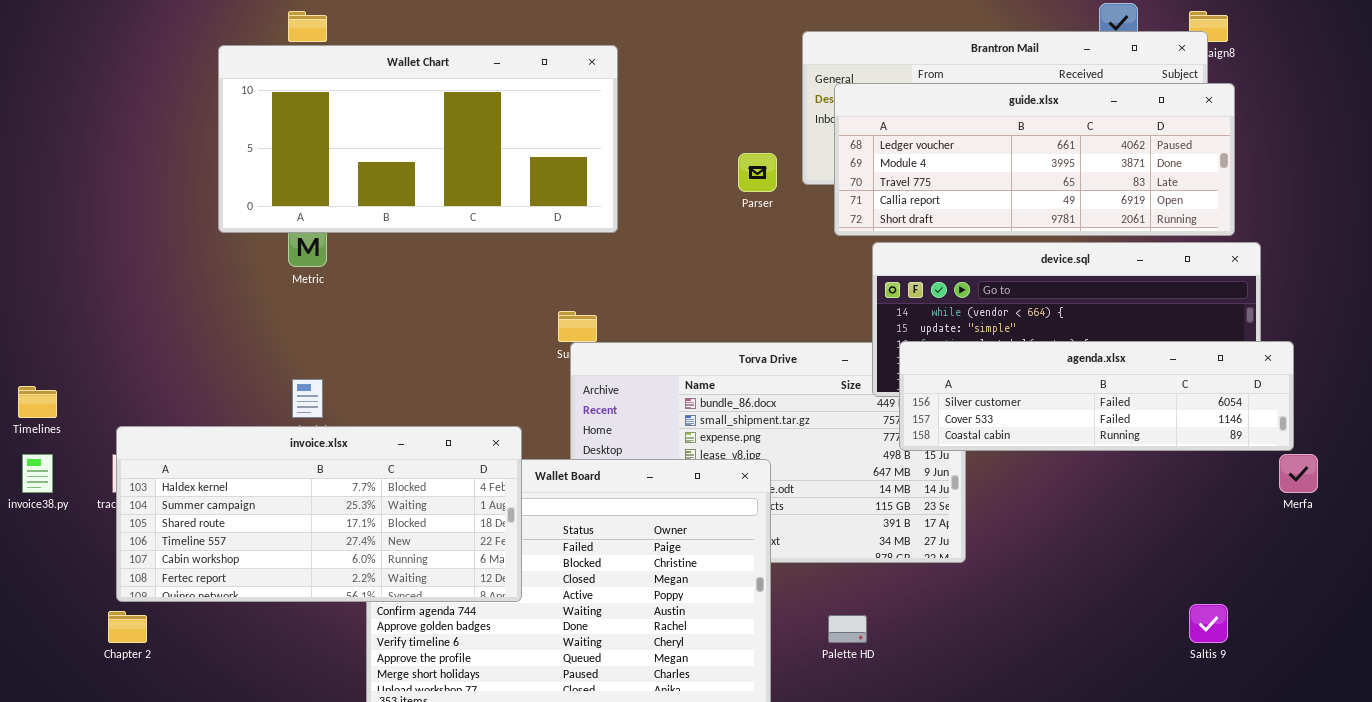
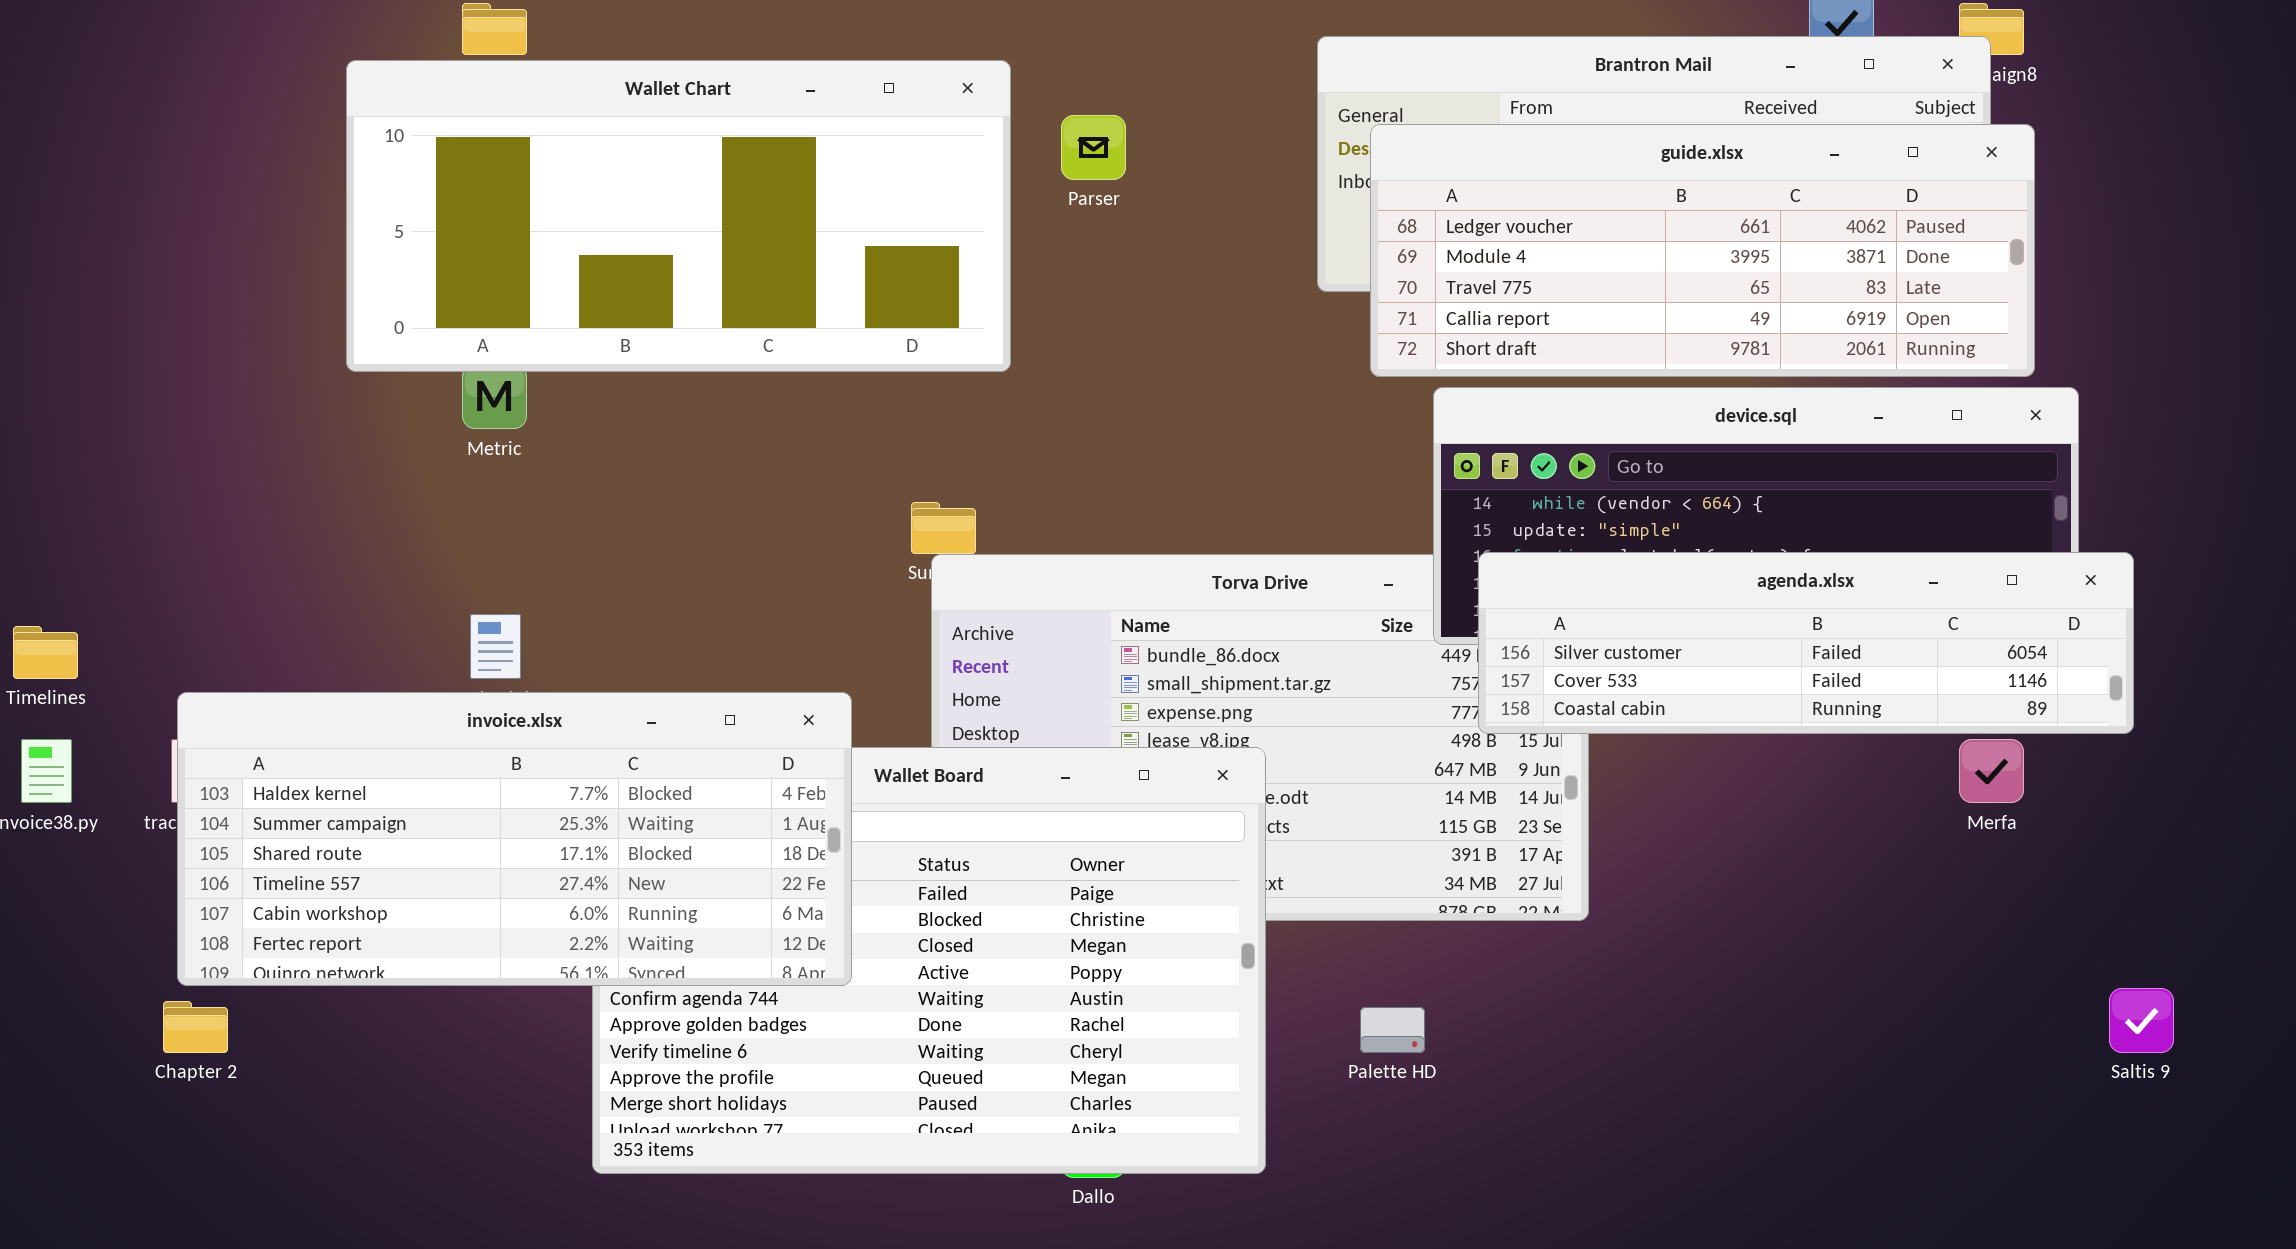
Parser: [738,153,777,192] -> [1061,115,1126,180], moved
Merfa: [1279,454,1318,493] -> [1959,739,2024,803], moved
Saltis 9: [1189,604,1228,643] -> [2109,988,2174,1053], moved

